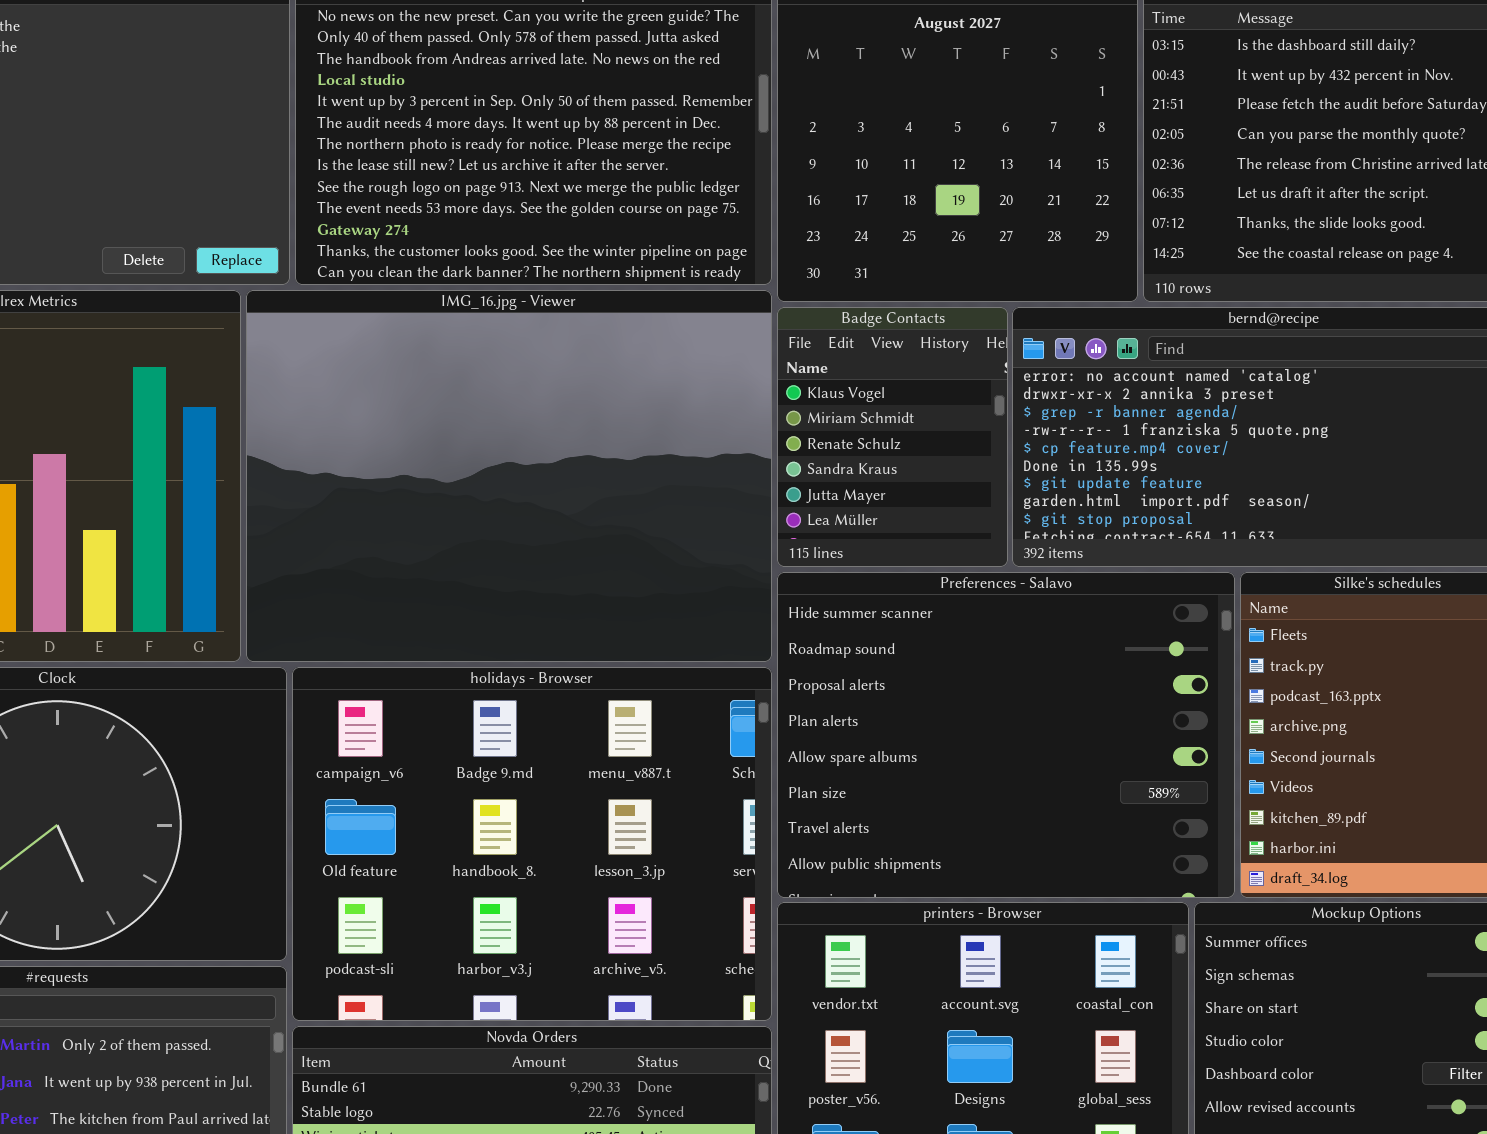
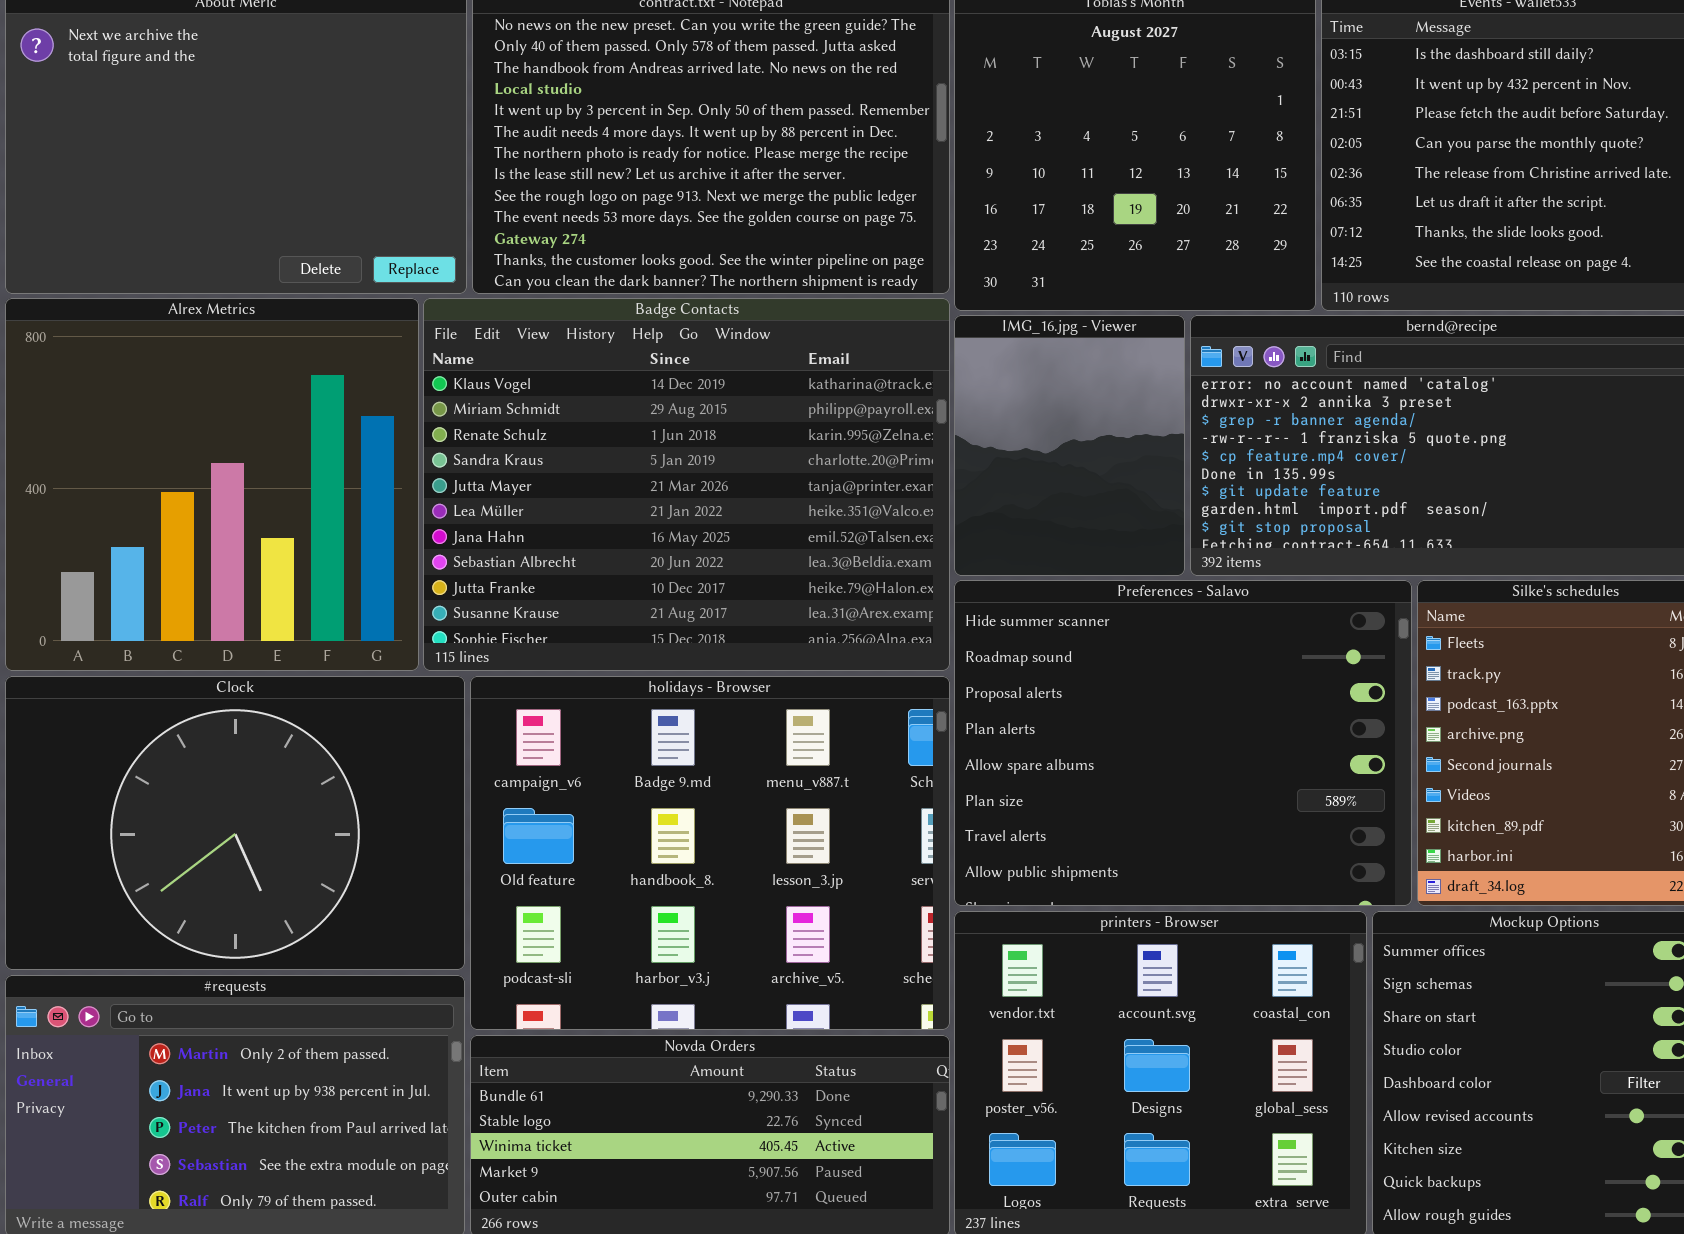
IMG_16.jpg - Viewer: [246,290,772,662] -> [954,315,1185,576], moved, resized
Badge Contacts: [777,307,1008,567] -> [423,298,950,671], moved, resized

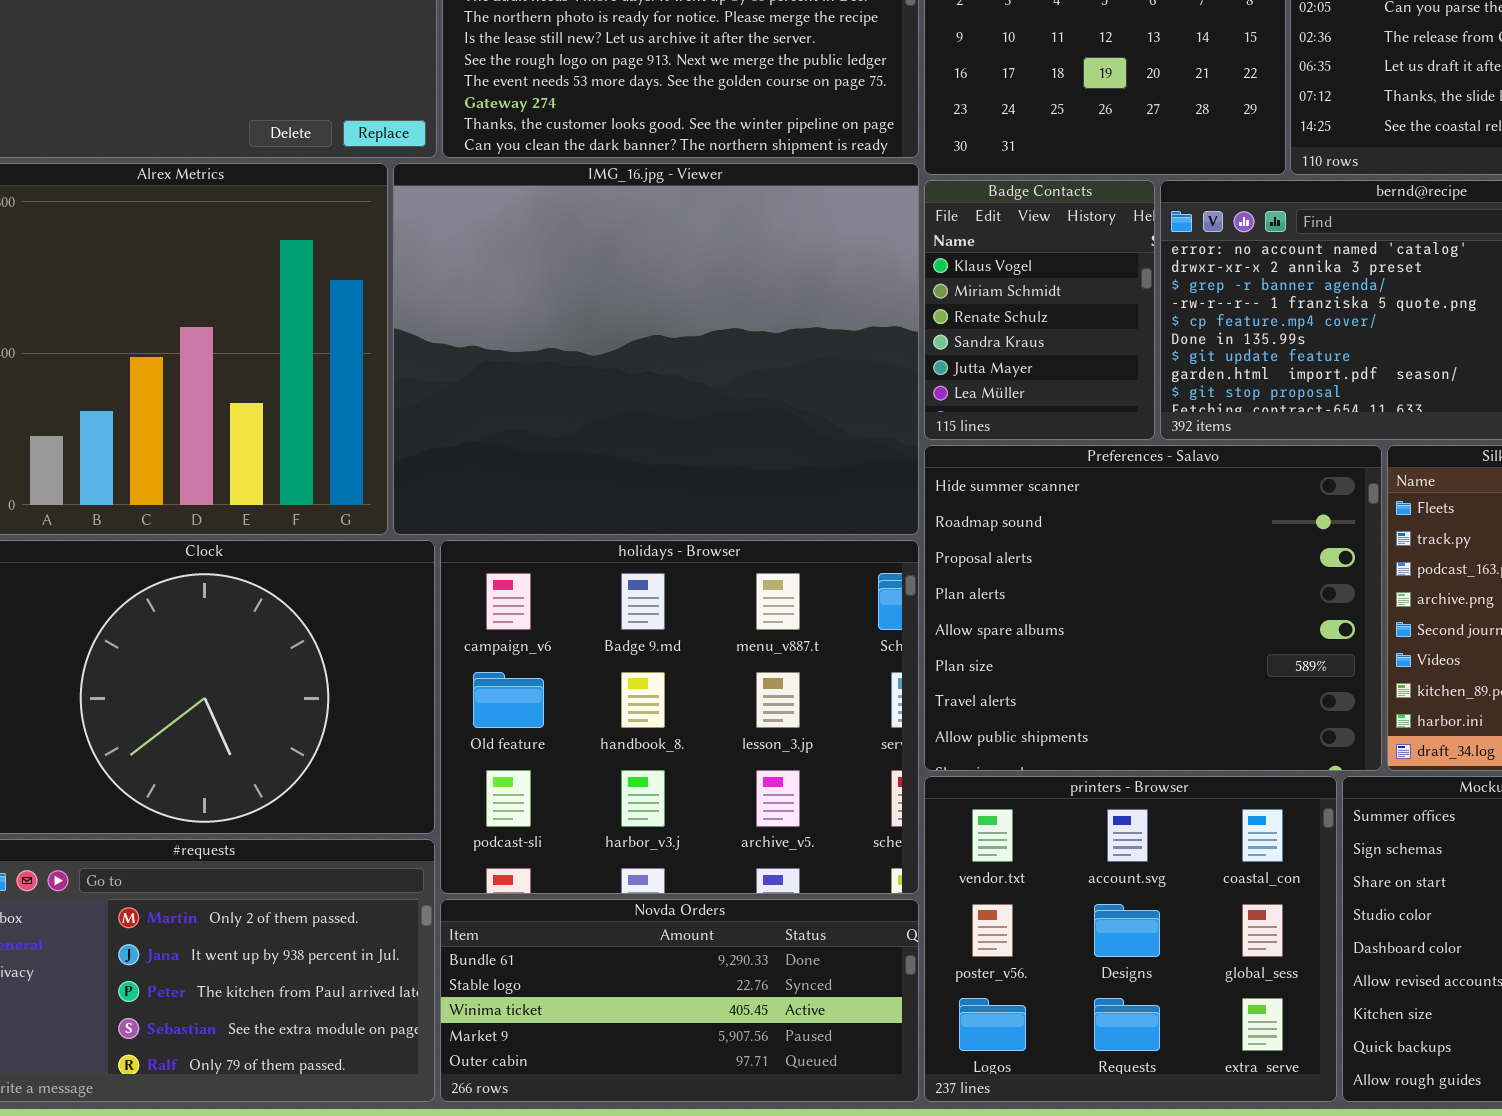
Badge Contacts: [423,298,950,671] -> [924,180,1155,440], moved, resized
IMG_16.jpg - Viewer: [954,315,1185,576] -> [393,163,919,535], moved, resized

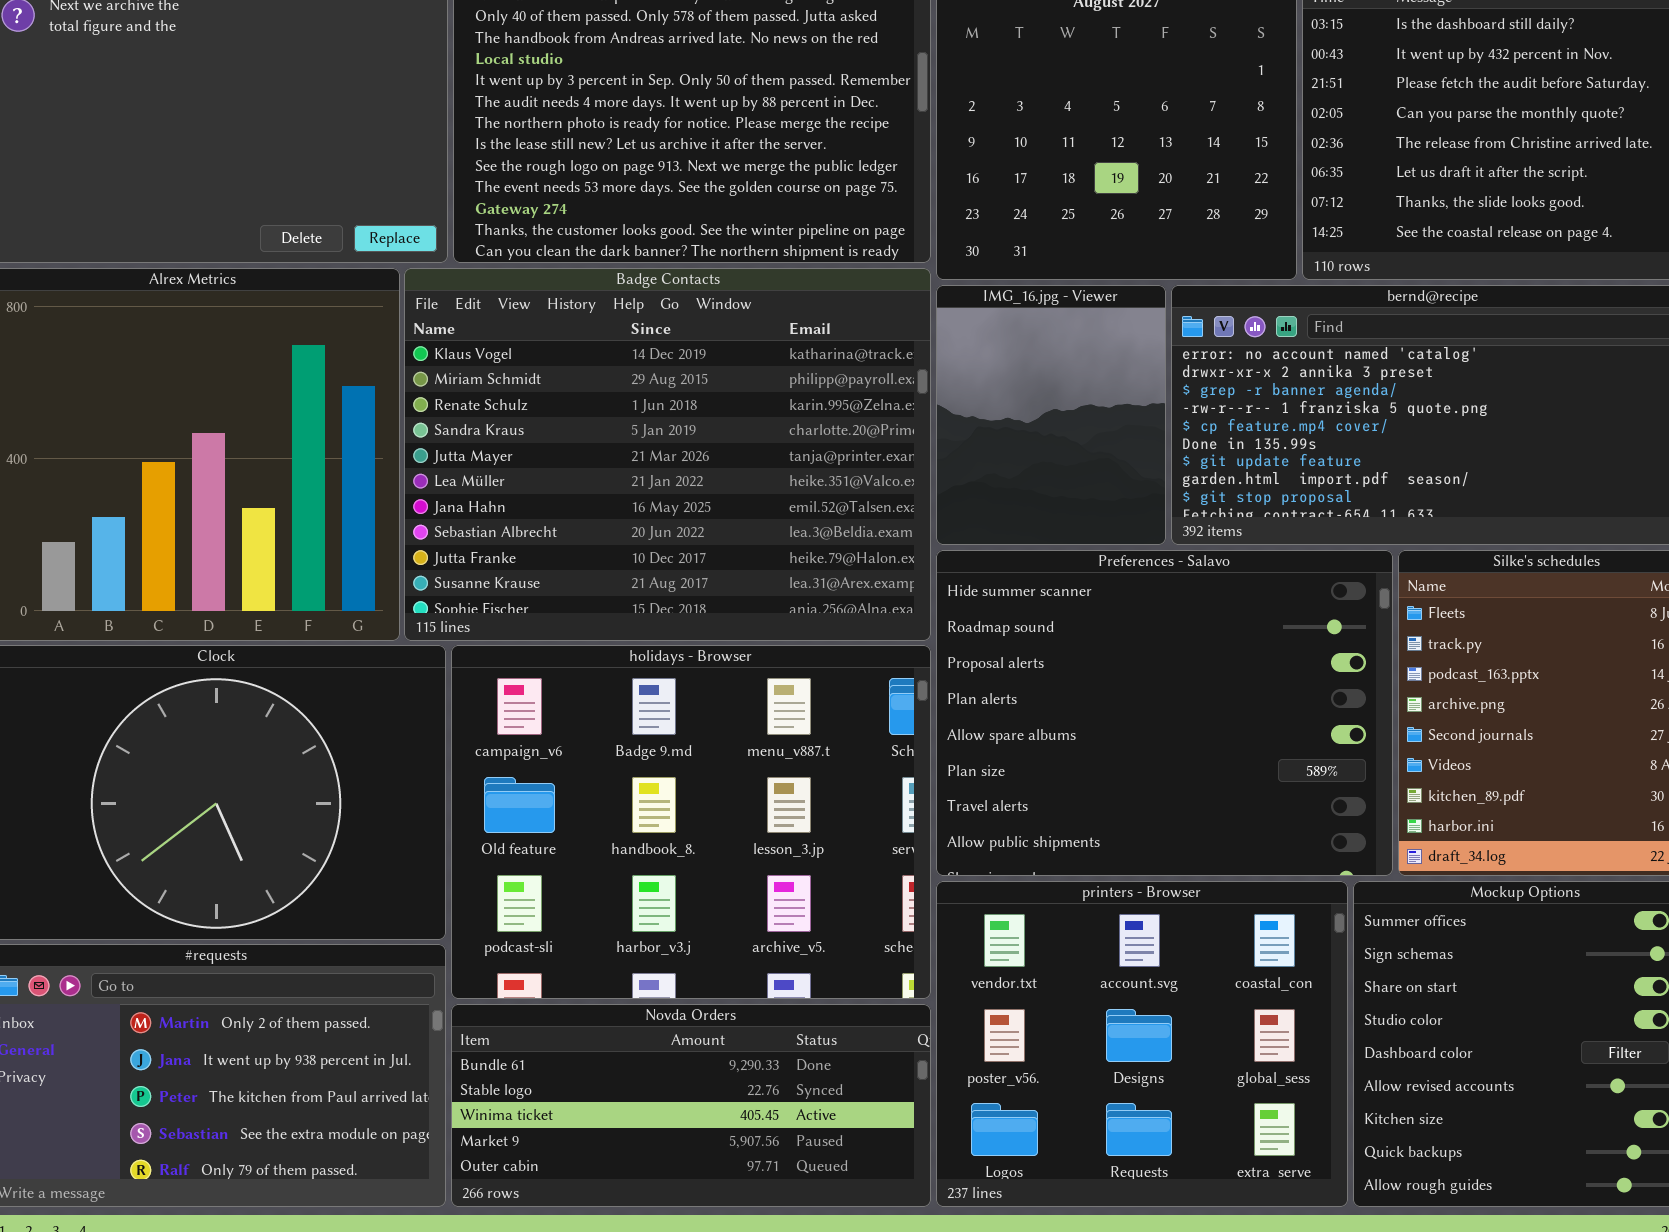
IMG_16.jpg - Viewer: [393,163,919,535] -> [936,285,1166,545], moved, resized
Badge Contacts: [924,180,1155,440] -> [404,268,931,641], moved, resized

